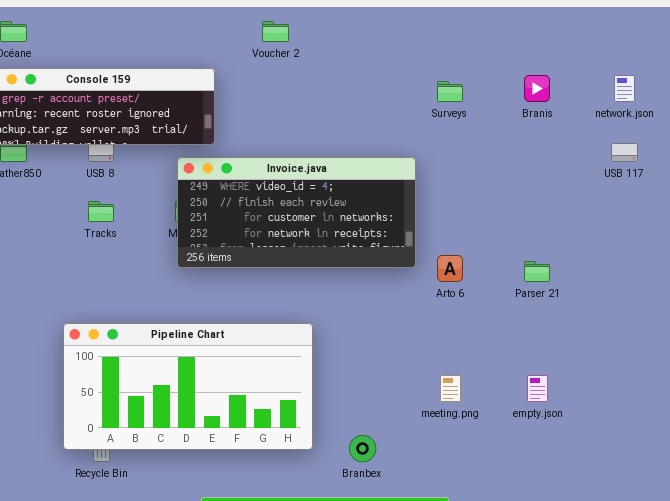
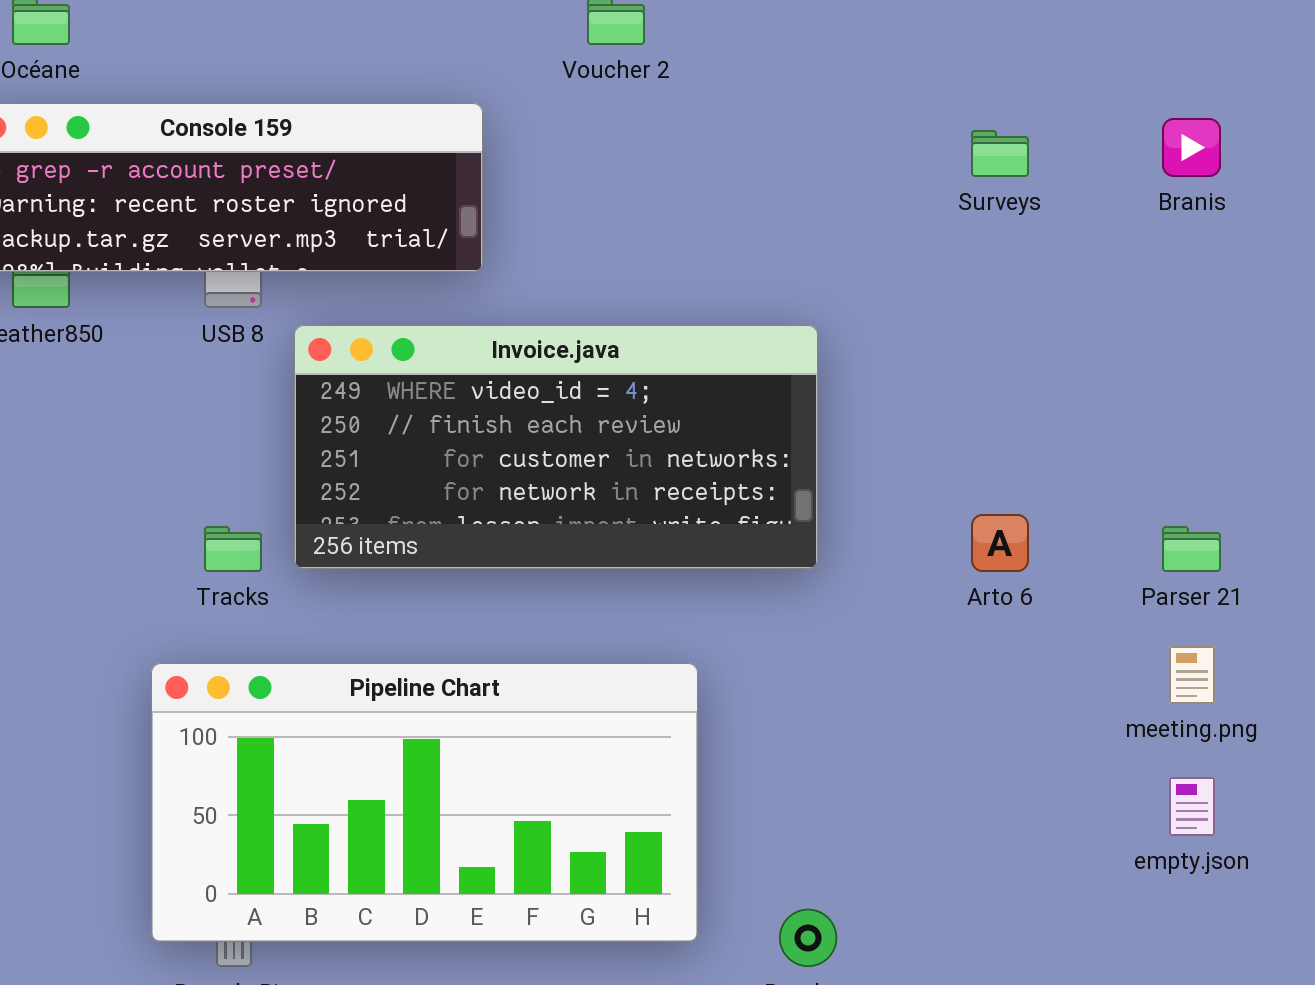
Invoice.java: [177,157,416,268] -> [294,325,818,569], moved
Tracks: [88,201,114,222] -> [204,526,262,572], moved
meeting.png: [440,375,461,402] -> [1169,646,1215,704], moved

